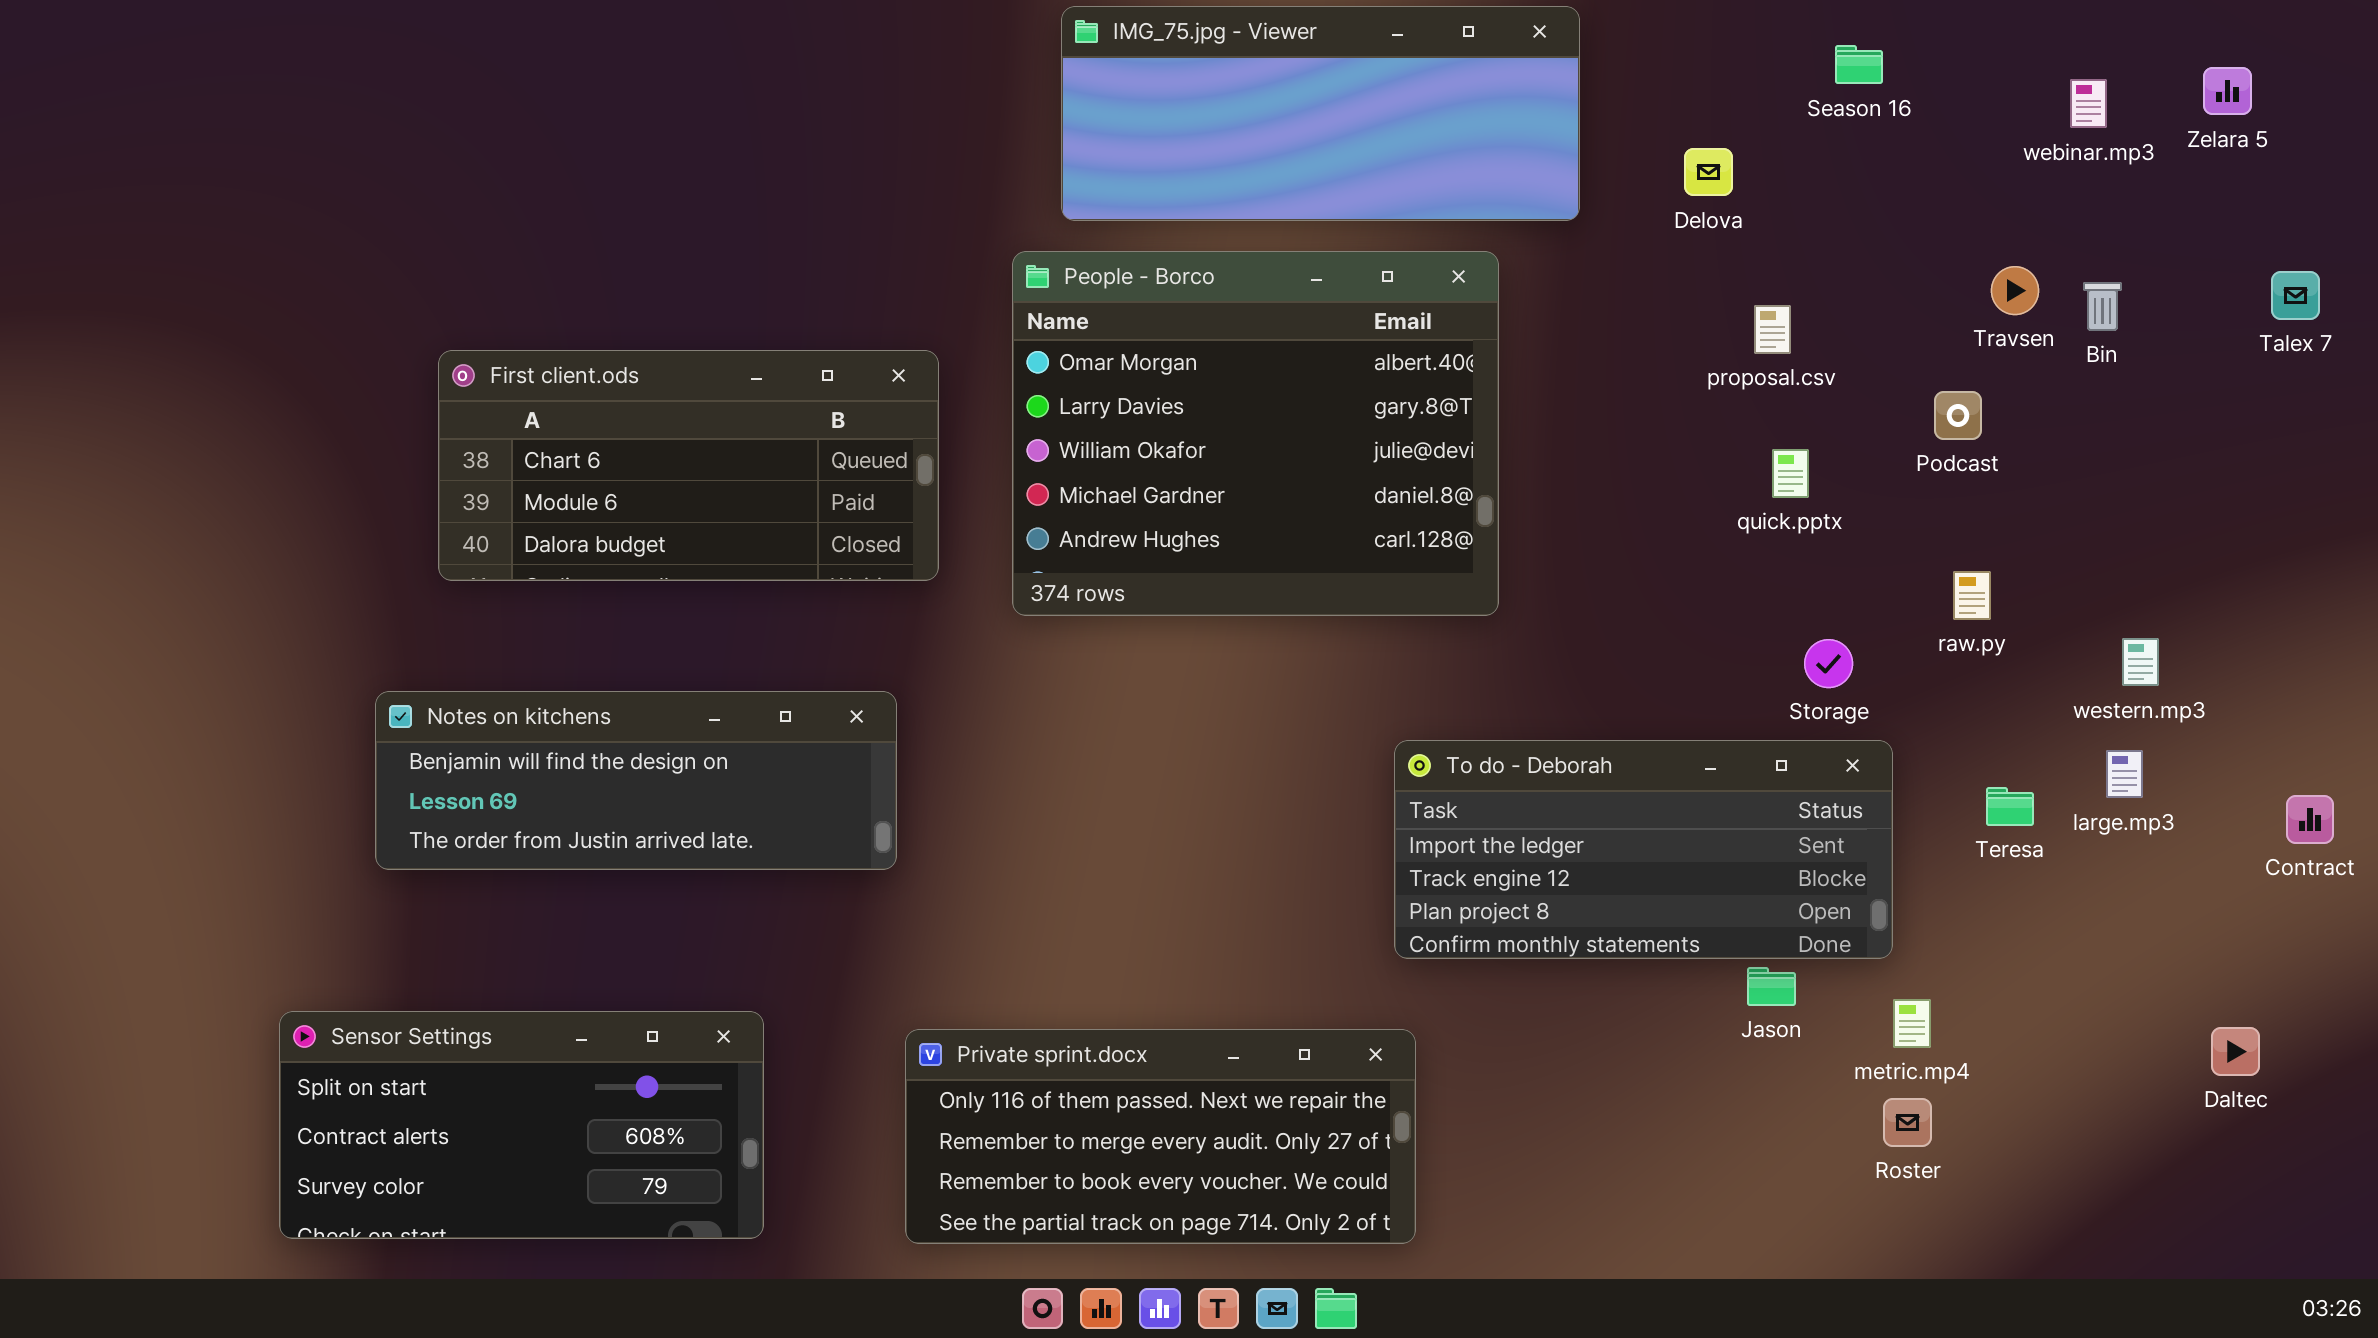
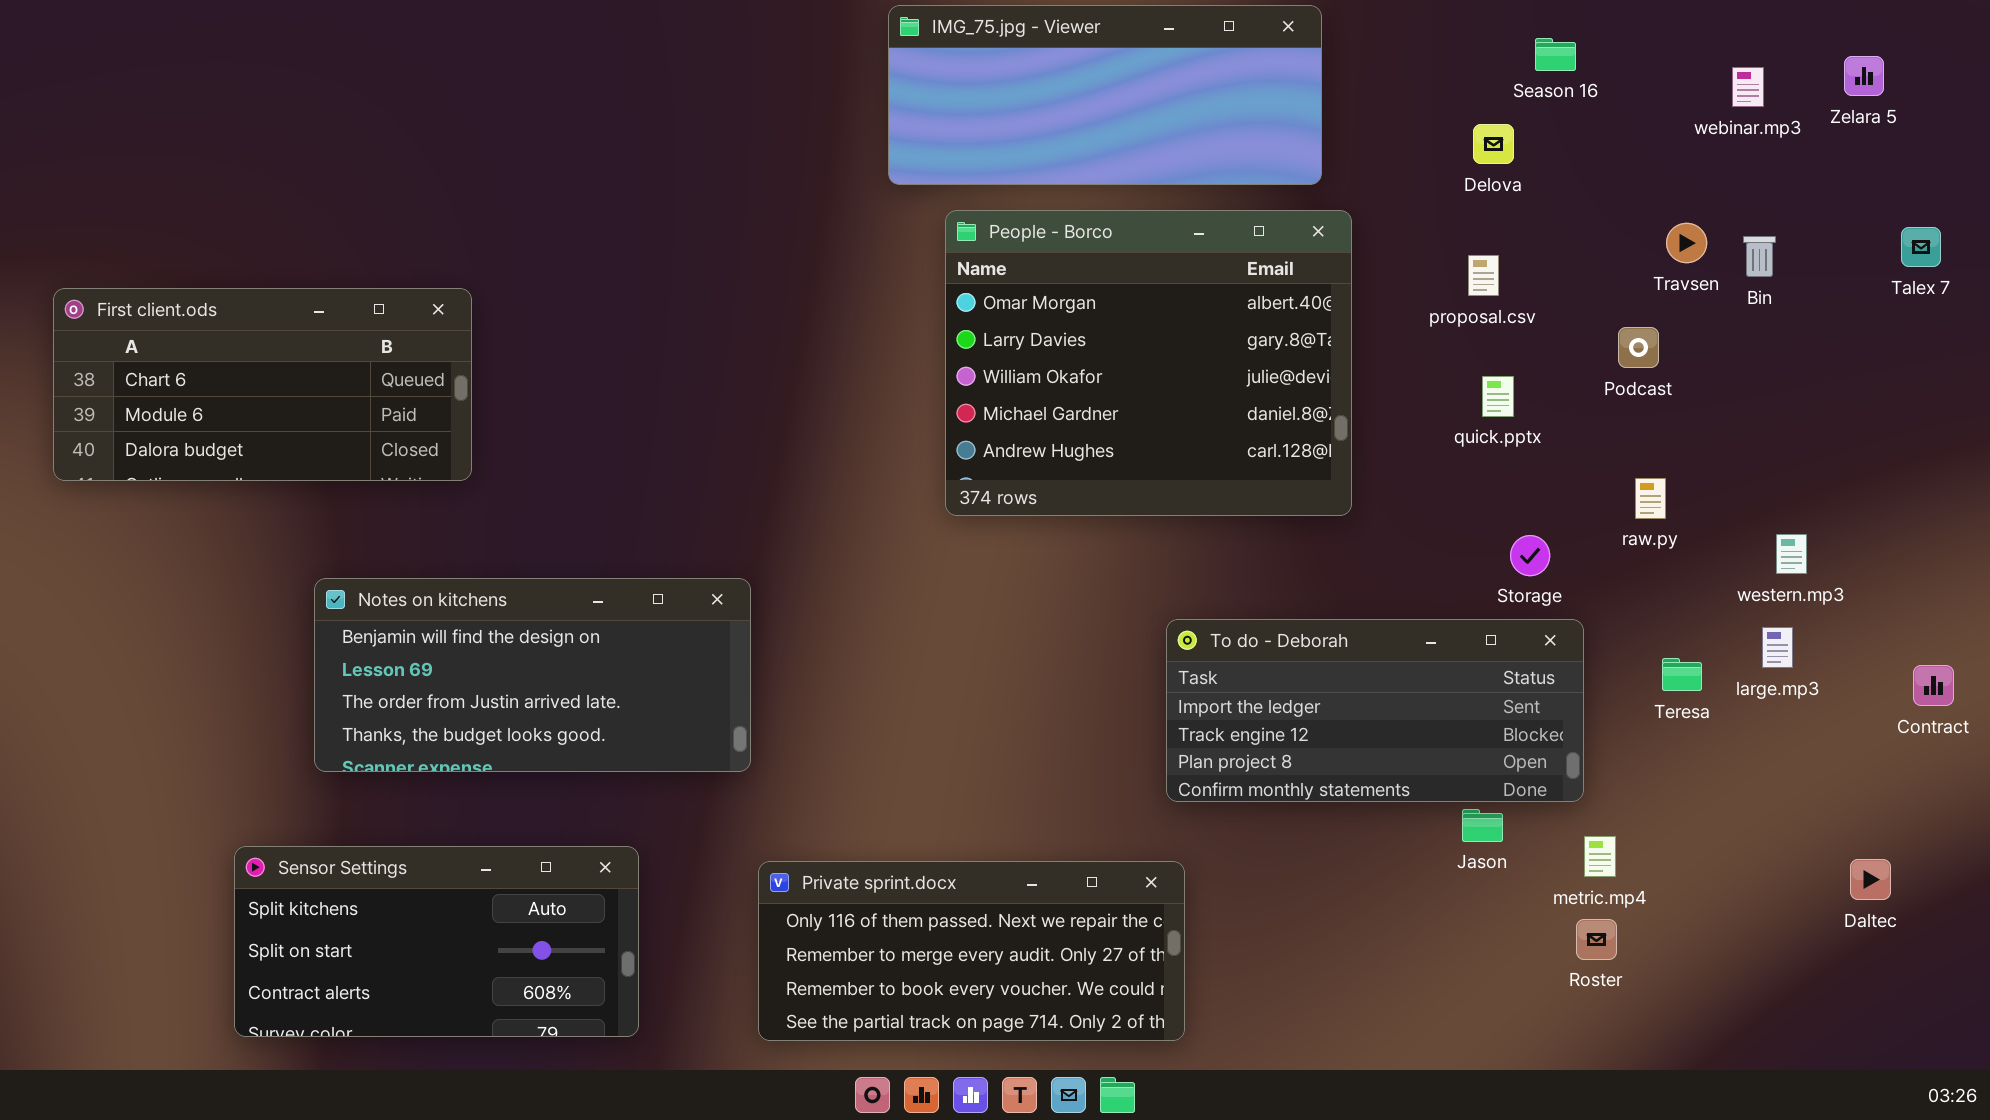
Delova: [1684,148,1733,196] -> [1473,124,1514,164], moved
People - Borco: [1012,251,1499,616] -> [945,210,1352,516], moved
First client.ods: [438,350,939,581] -> [53,288,472,481], moved
Notes on kitchens: [375,691,897,870] -> [314,578,751,772], resized
Sensor Settings: [279,1011,764,1239] -> [234,846,639,1037], scrolled up 1 row

